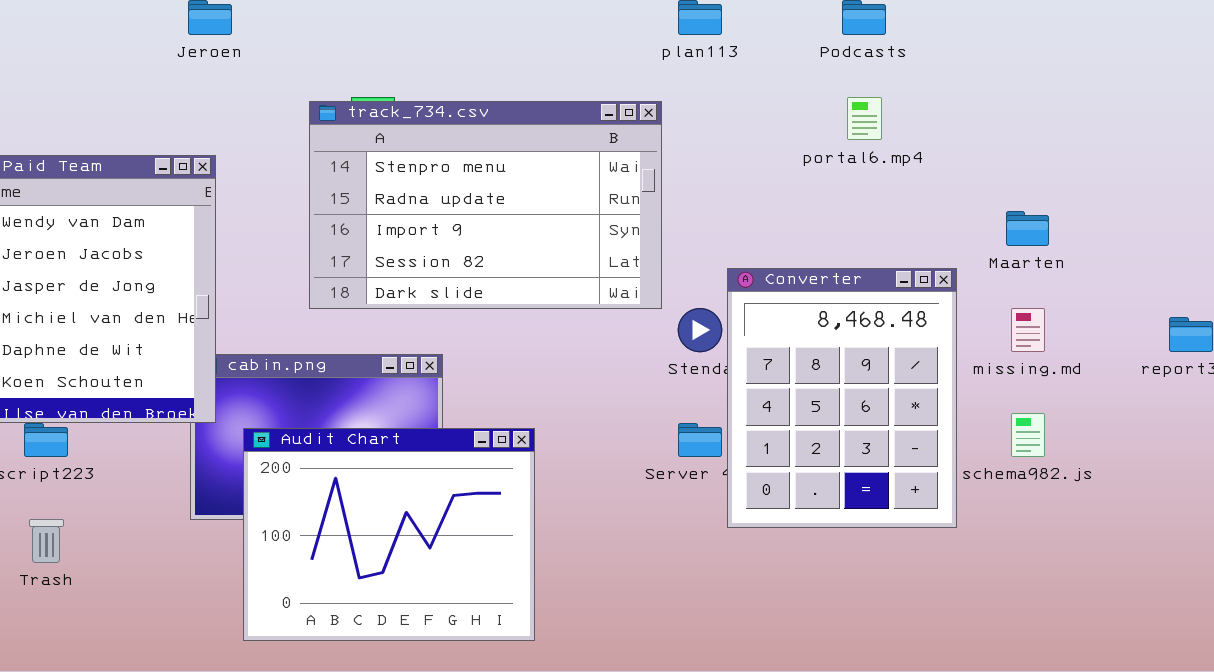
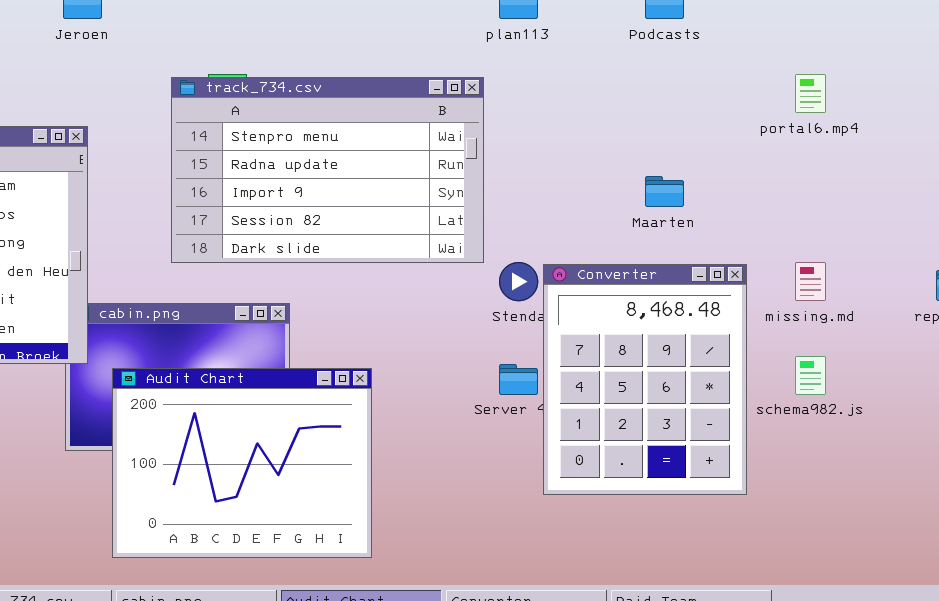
portal6.mp4: [847,97,882,140] -> [795,74,826,113], moved
Maarten: [1006,211,1049,246] -> [645,176,684,207], moved
Converter: [727,268,957,528] -> [543,264,747,495], moved

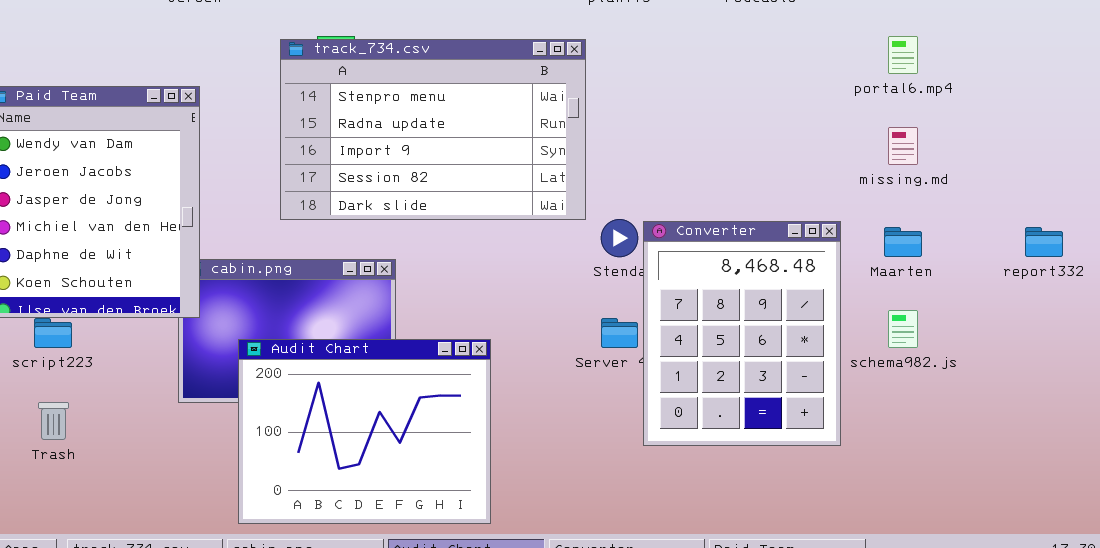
Maarten: [645,176,684,207] -> [884,227,922,257], moved
missing.md: [795,262,826,301] -> [888,127,918,165], moved
Audit Chart: [112,368,372,558] -> [238,339,491,524], moved

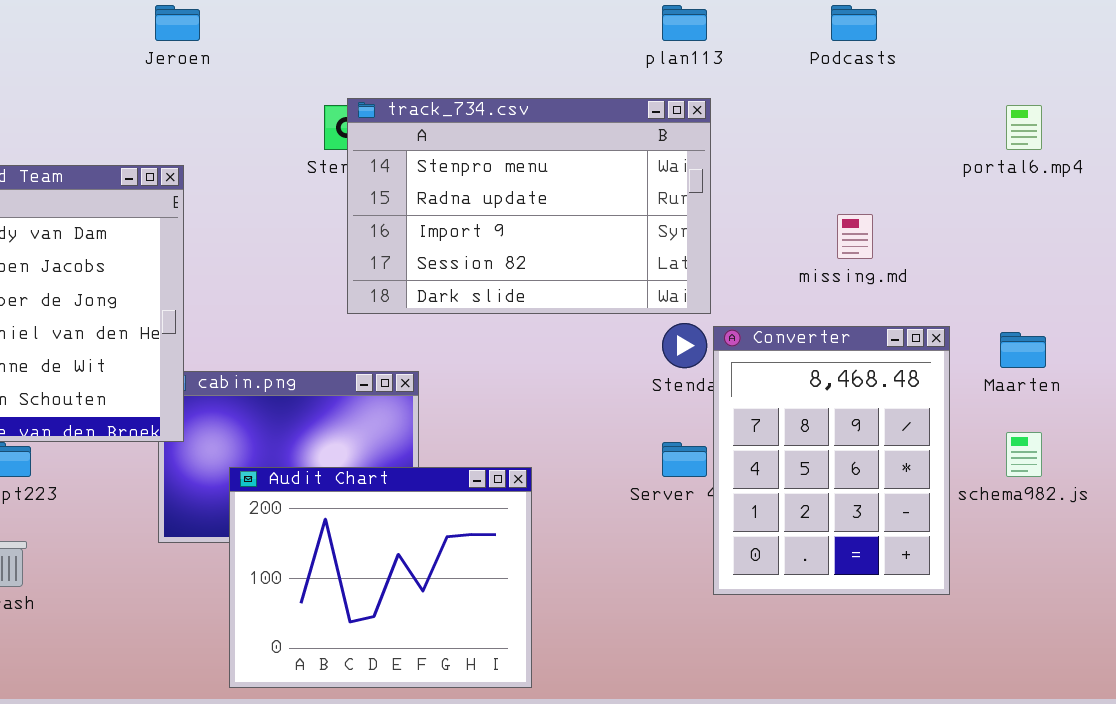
track_734.csv: [280,39,586,220] -> [347,98,711,314], moved
missing.md: [888,127,918,165] -> [837,214,873,259], moved

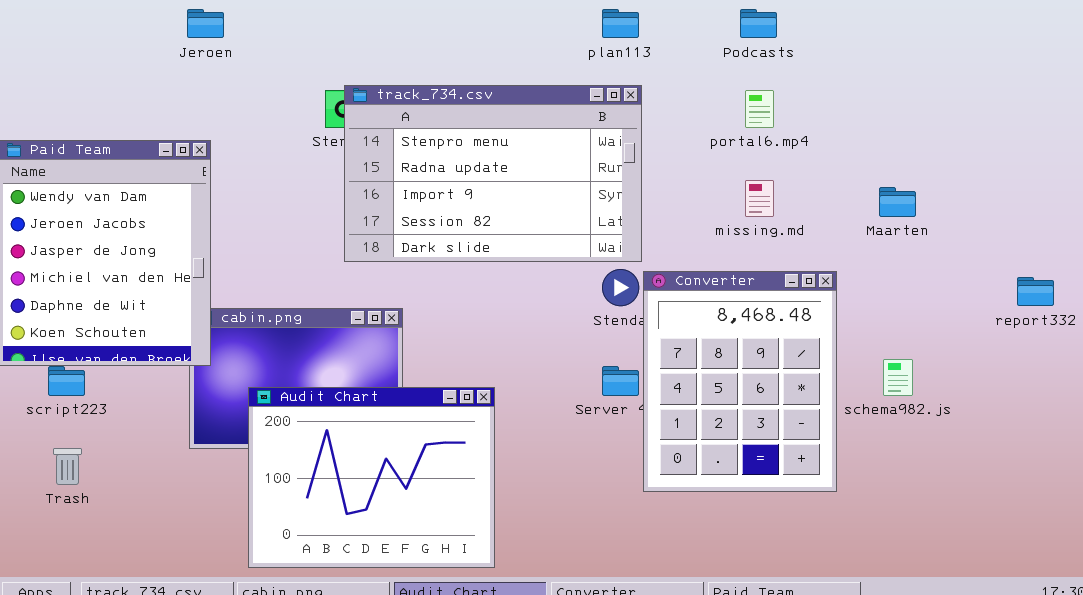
portal6.mp4: [1006,105,1042,150] -> [745,90,774,128], moved
Maarten: [1000,332,1046,368] -> [879,187,916,217], moved

